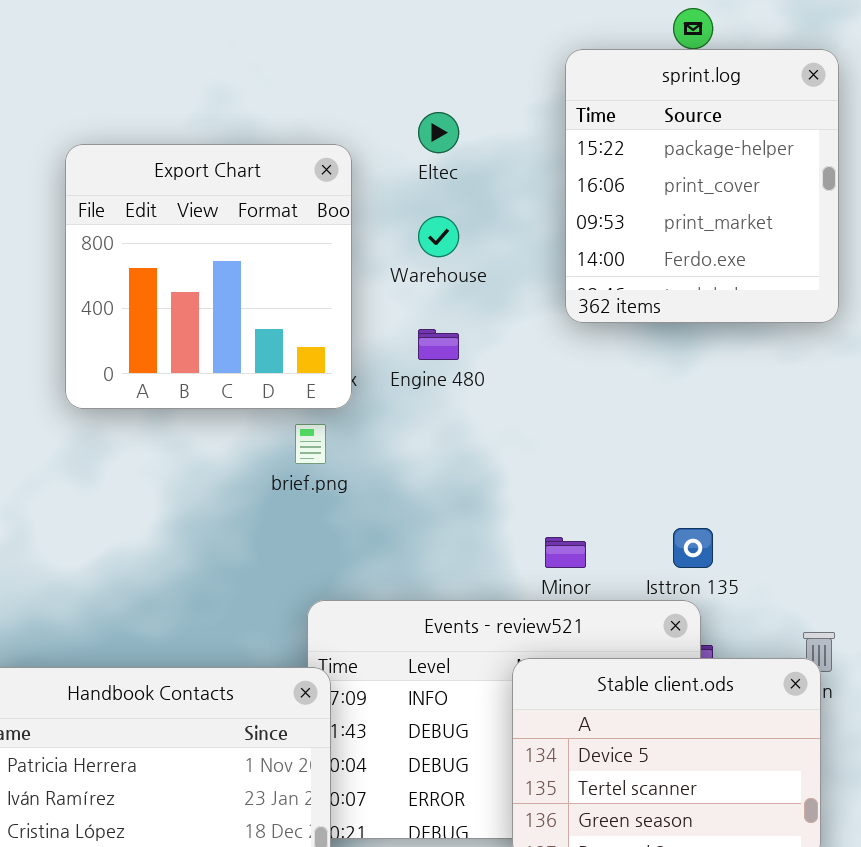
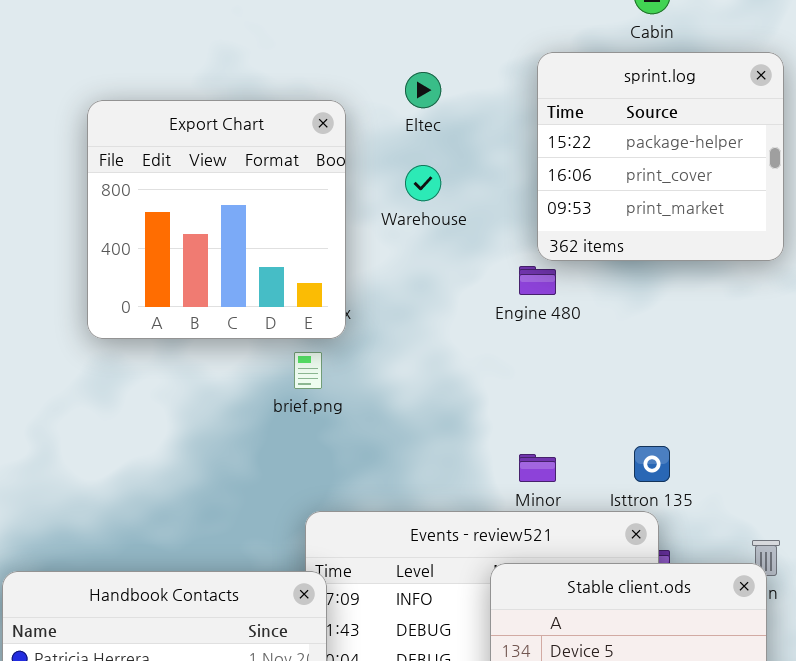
sprint.log: [565,49,839,323] -> [537,52,784,261], resized
Engine 480: [418,329,459,360] -> [519,266,556,295], moved

